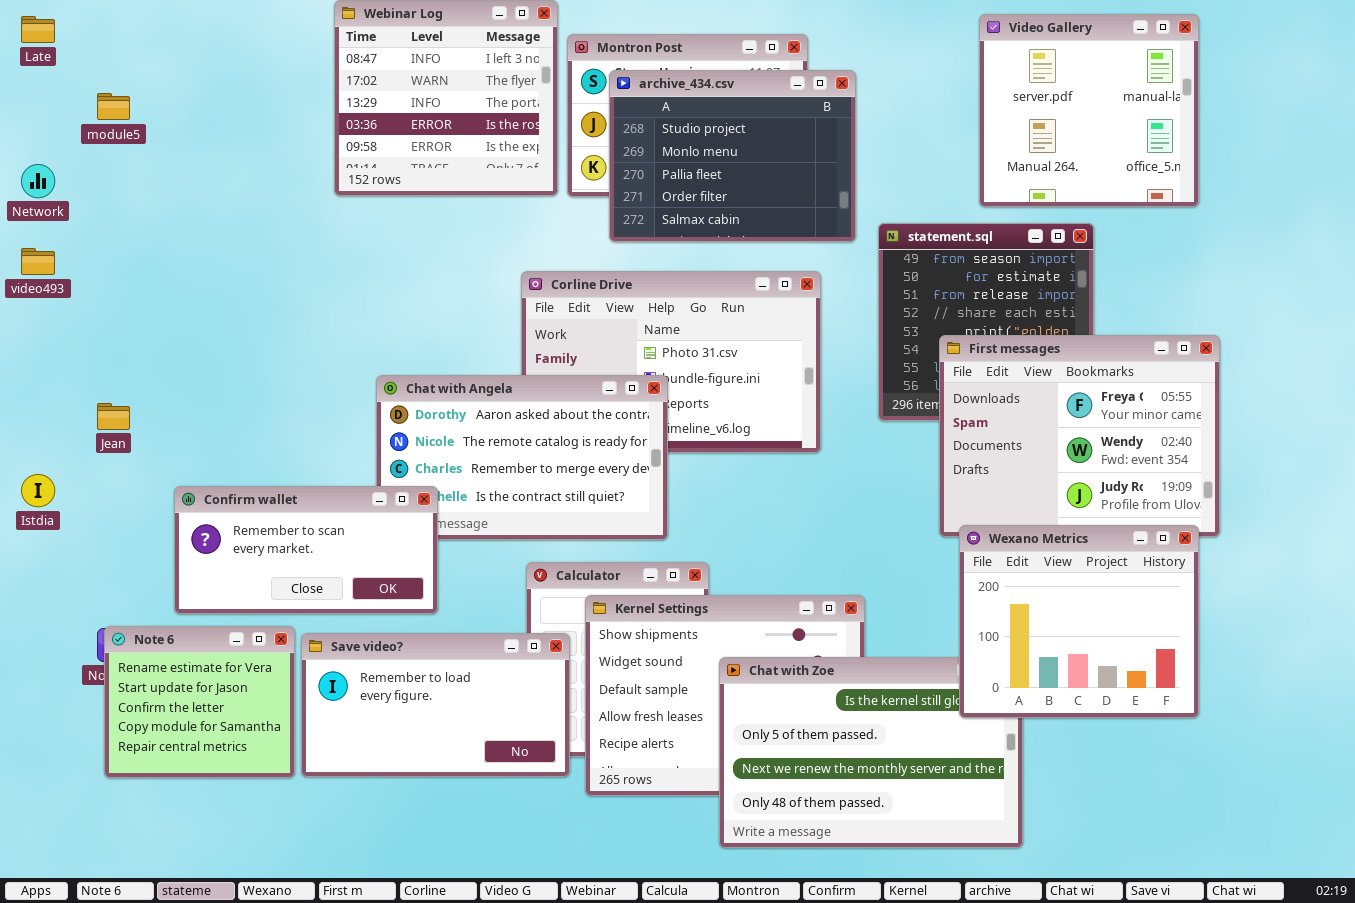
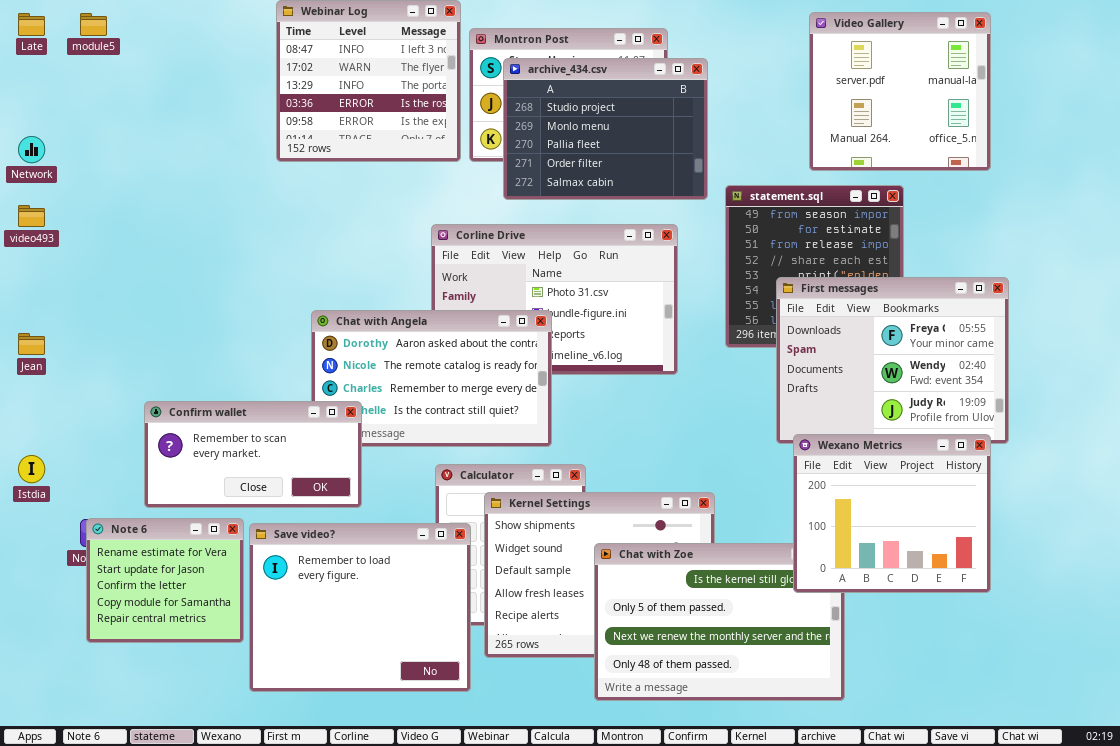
module5: [97,93,130,120] -> [80,13,107,36], moved
Jean: [97,403,130,430] -> [18,333,45,355], moved
Istdia: [21,474,55,507] -> [18,455,45,483], moved
Save video?: [301,633,570,777] -> [249,523,471,692], resized

